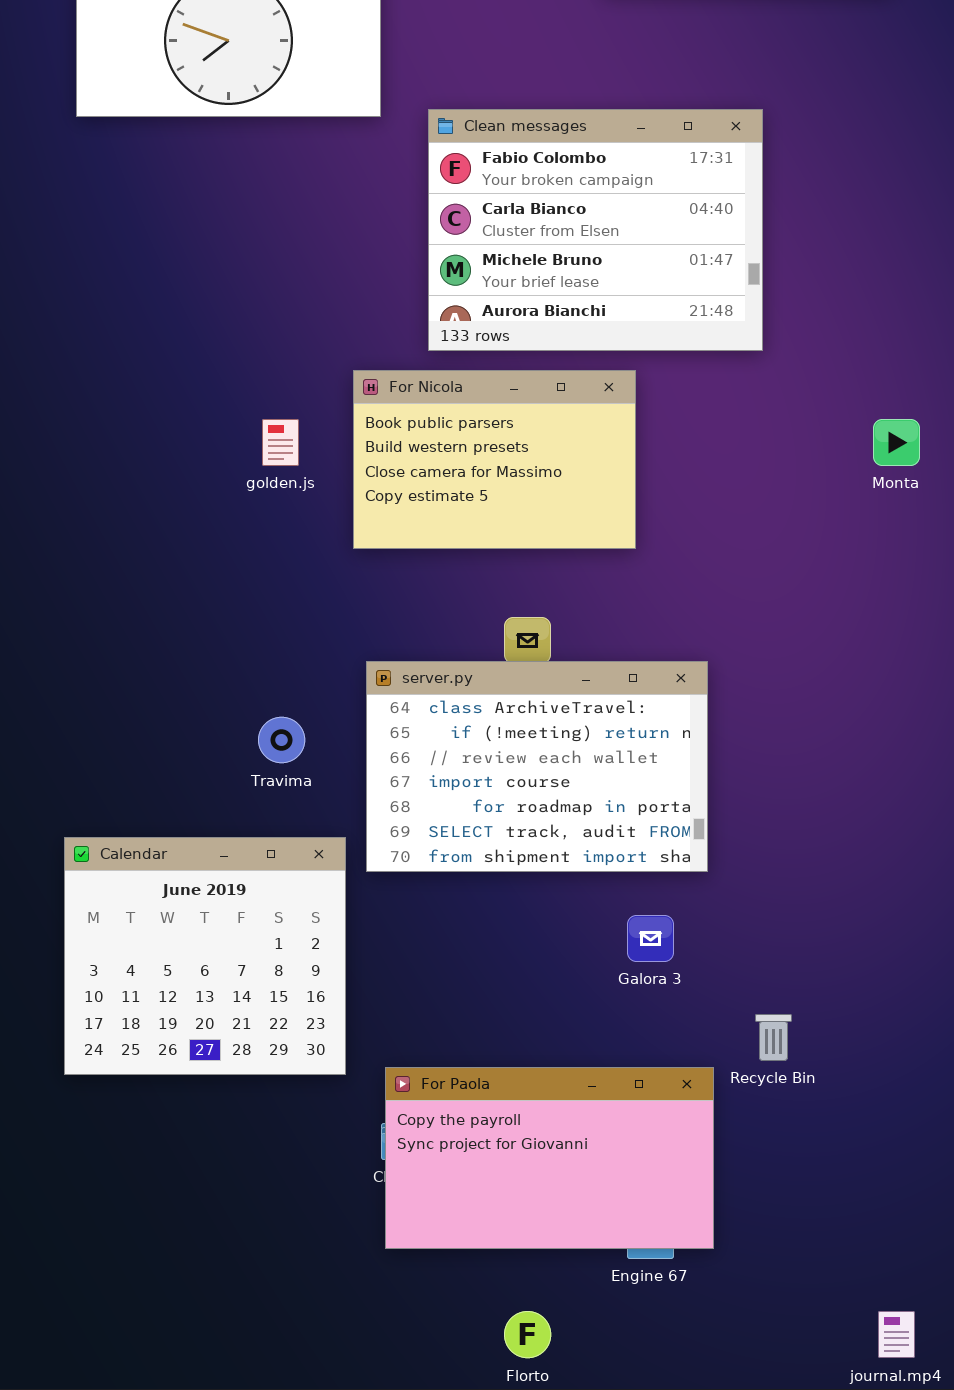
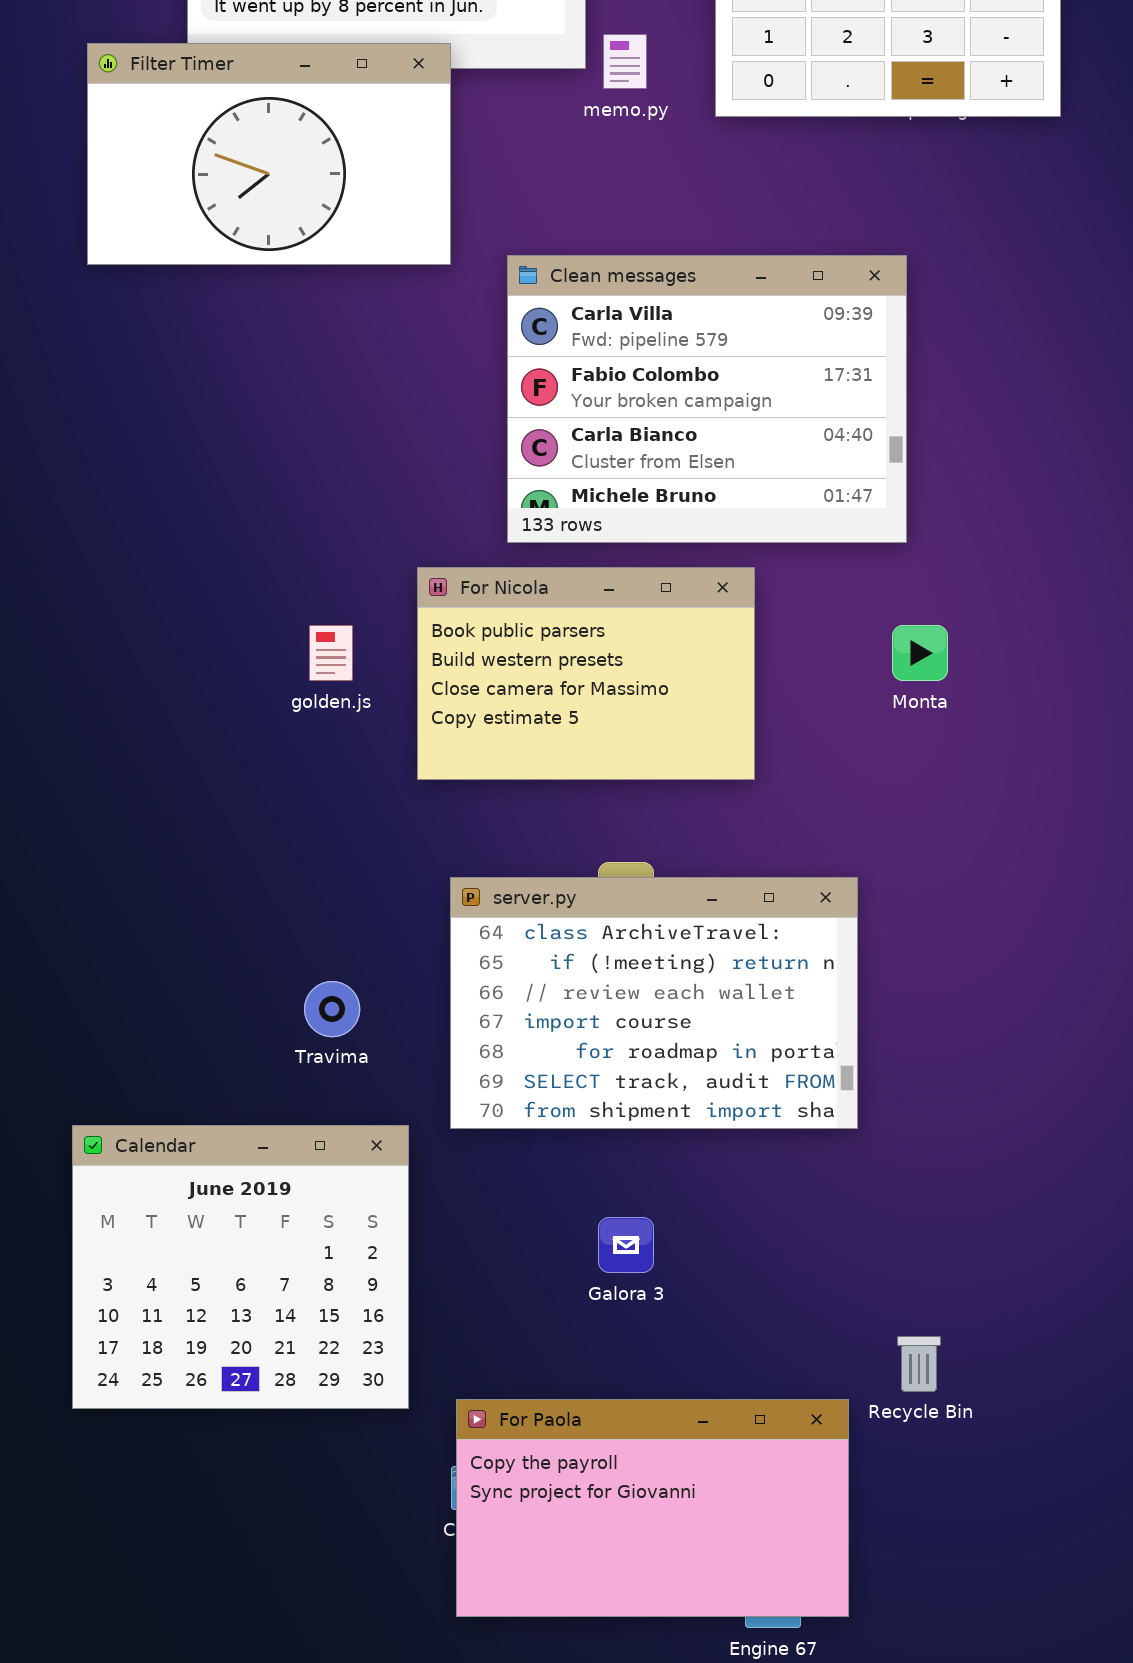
Clean messages: [428,109,763,351] -> [507,255,907,543], scrolled up 1 row
Monta: [873,419,920,466] -> [892,625,948,681], moved
server.py: [366,661,708,872] -> [450,877,858,1129], moved
Galora 3: [627,915,674,962] -> [598,1217,654,1273], moved

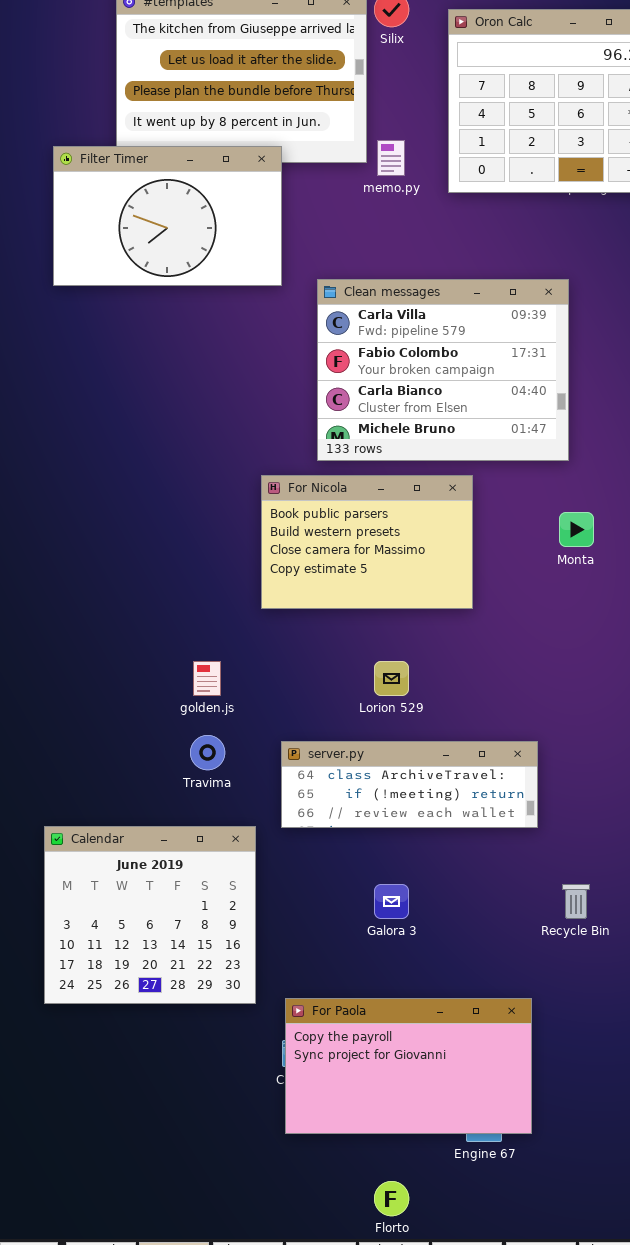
golden.js: [309,625,353,681] -> [193,661,221,696], moved
server.py: [450,877,858,1129] -> [281,741,538,828], resized
Recycle Bin: [897,1336,941,1392] -> [562,884,590,919], moved

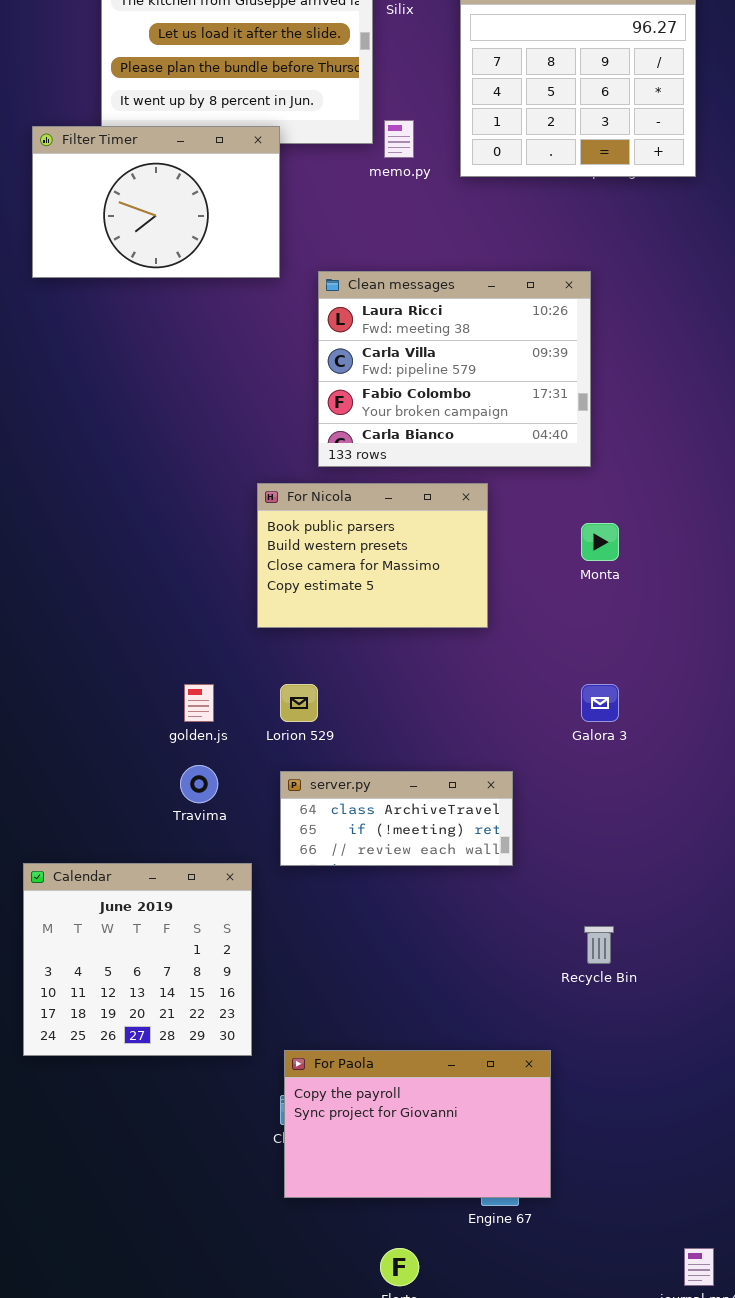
Clean messages: [317,279,569,461] -> [318,271,591,467], scrolled up 1 row
Lorion 529: [374,661,409,696] -> [280,684,318,722], moved
server.py: [281,741,538,828] -> [280,771,513,866], resized
Galora 3: [374,884,409,919] -> [581,684,619,722], moved

